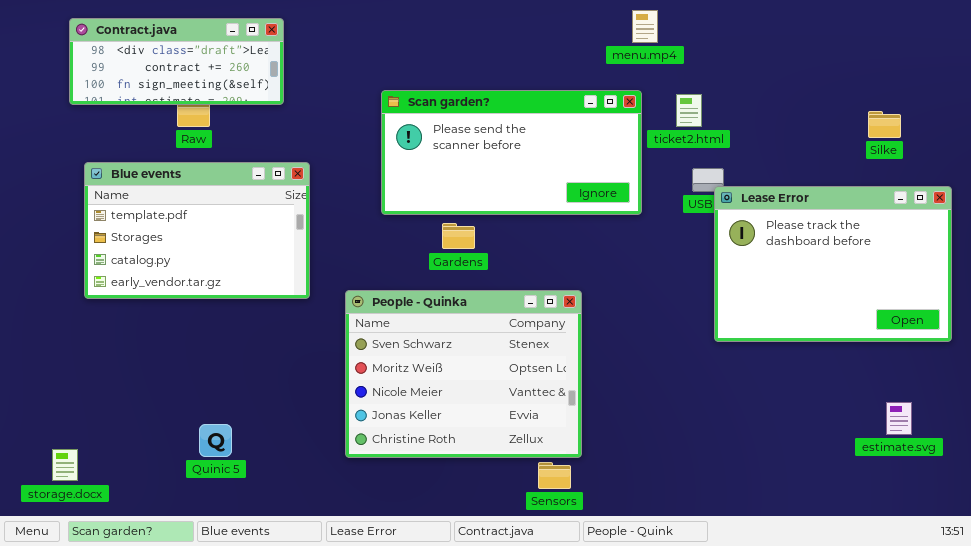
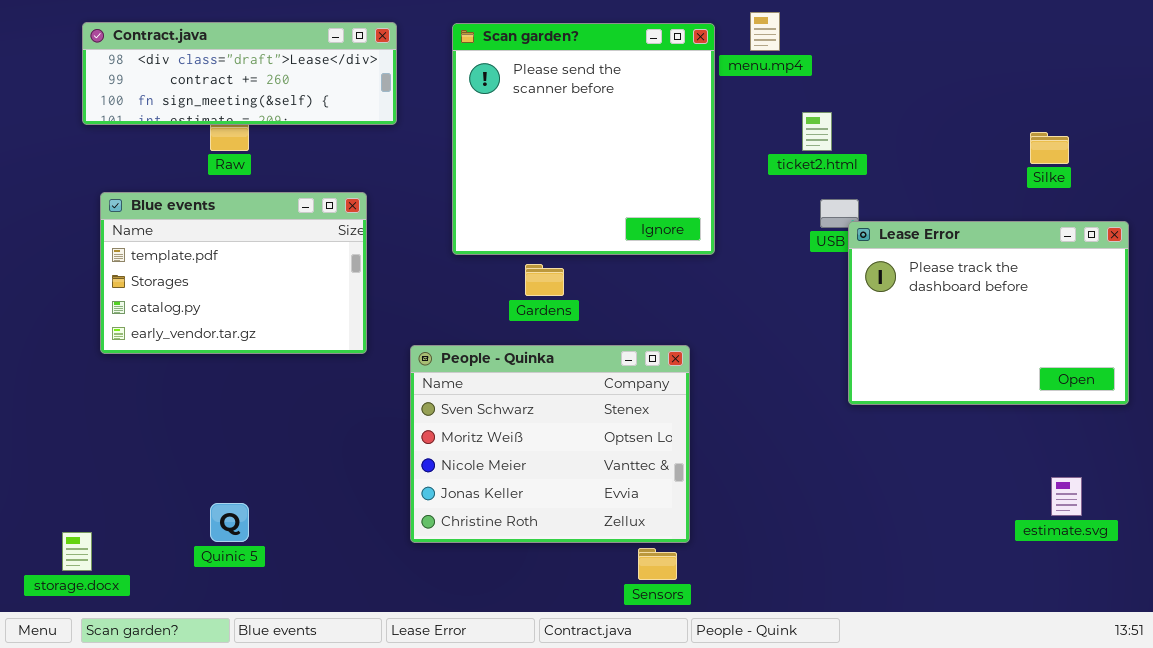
Contract.java: [69,18,284,105] -> [82,22,397,125], resized
Scan garden?: [381,90,642,215] -> [452,23,715,255], resized
Quinic 5: [199,424,232,457] -> [210,503,249,542], moved

